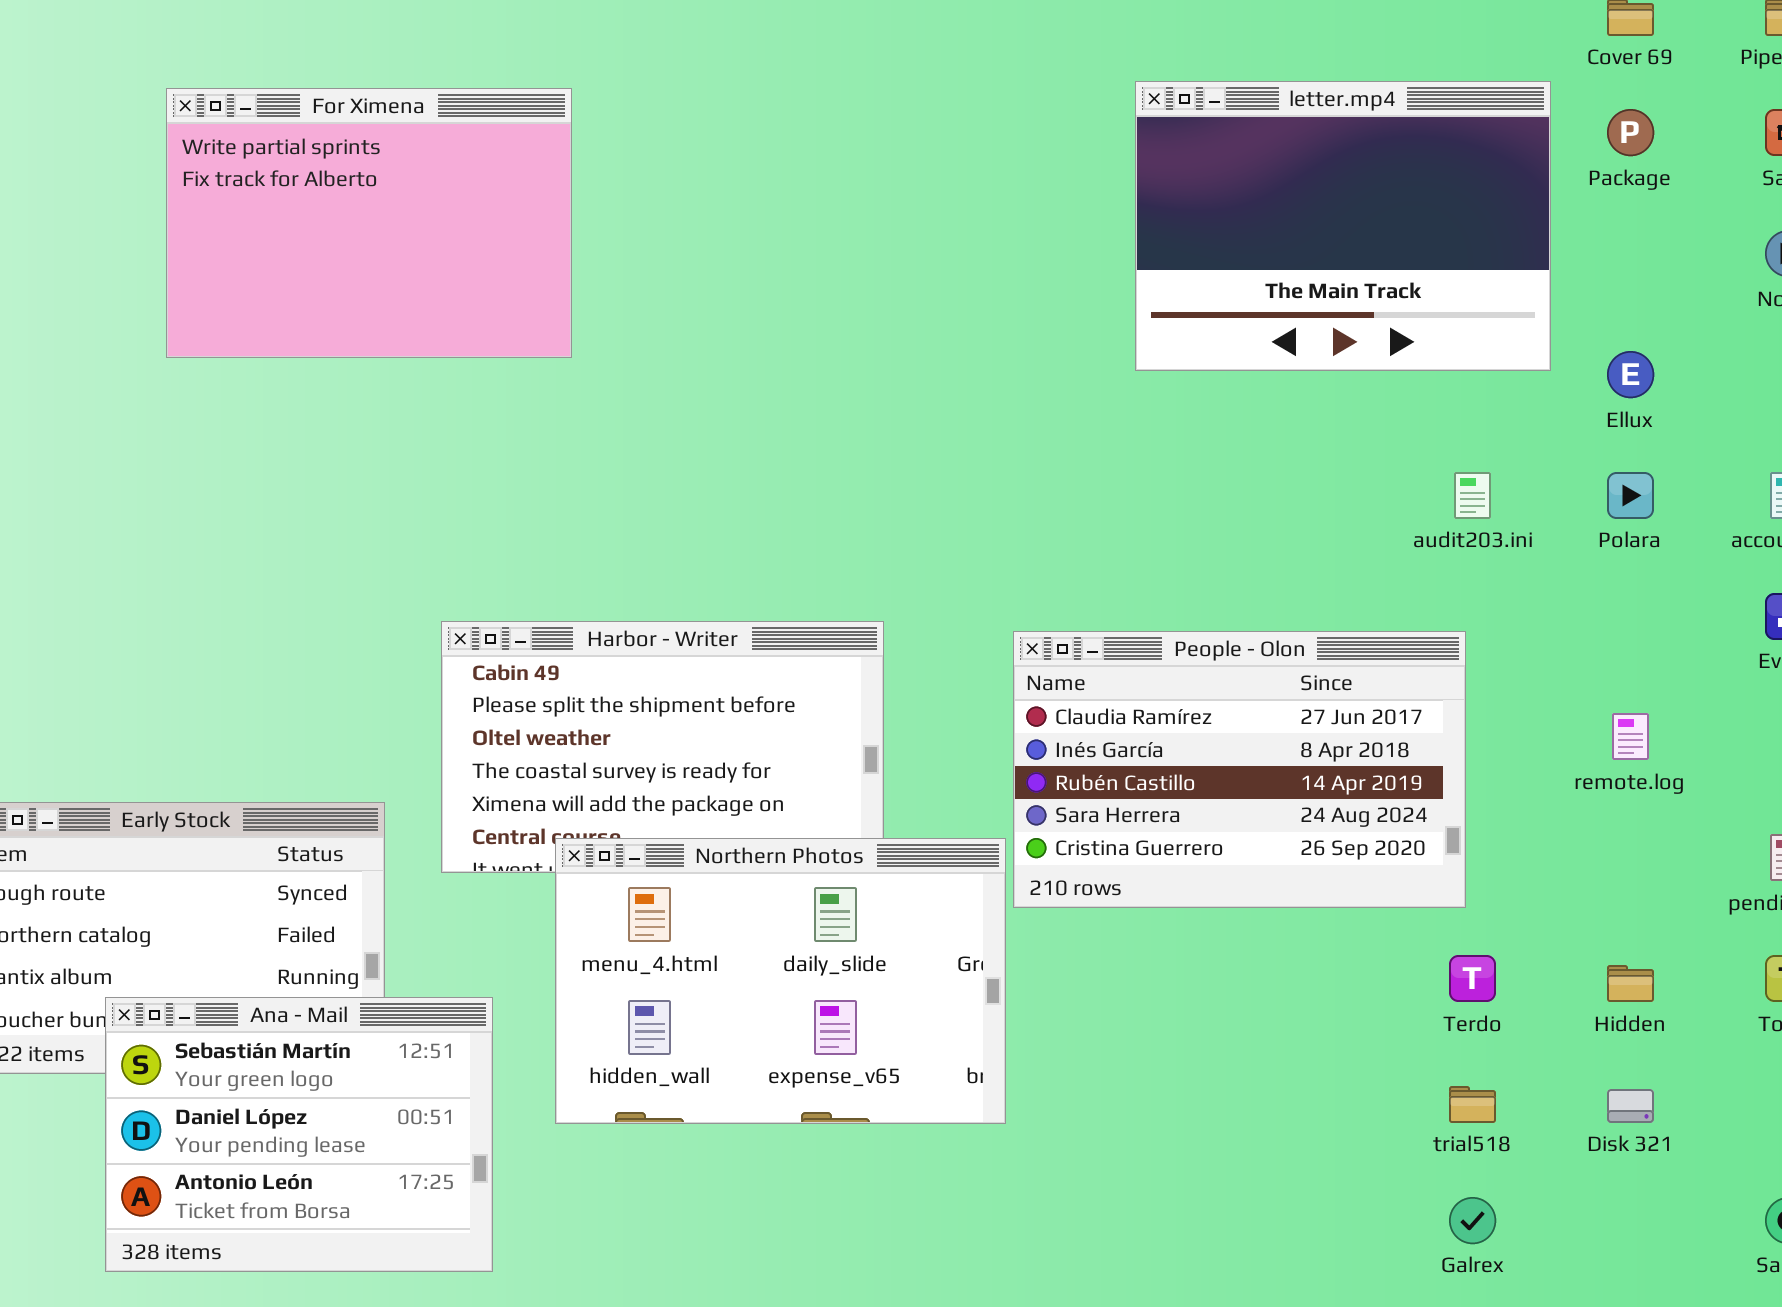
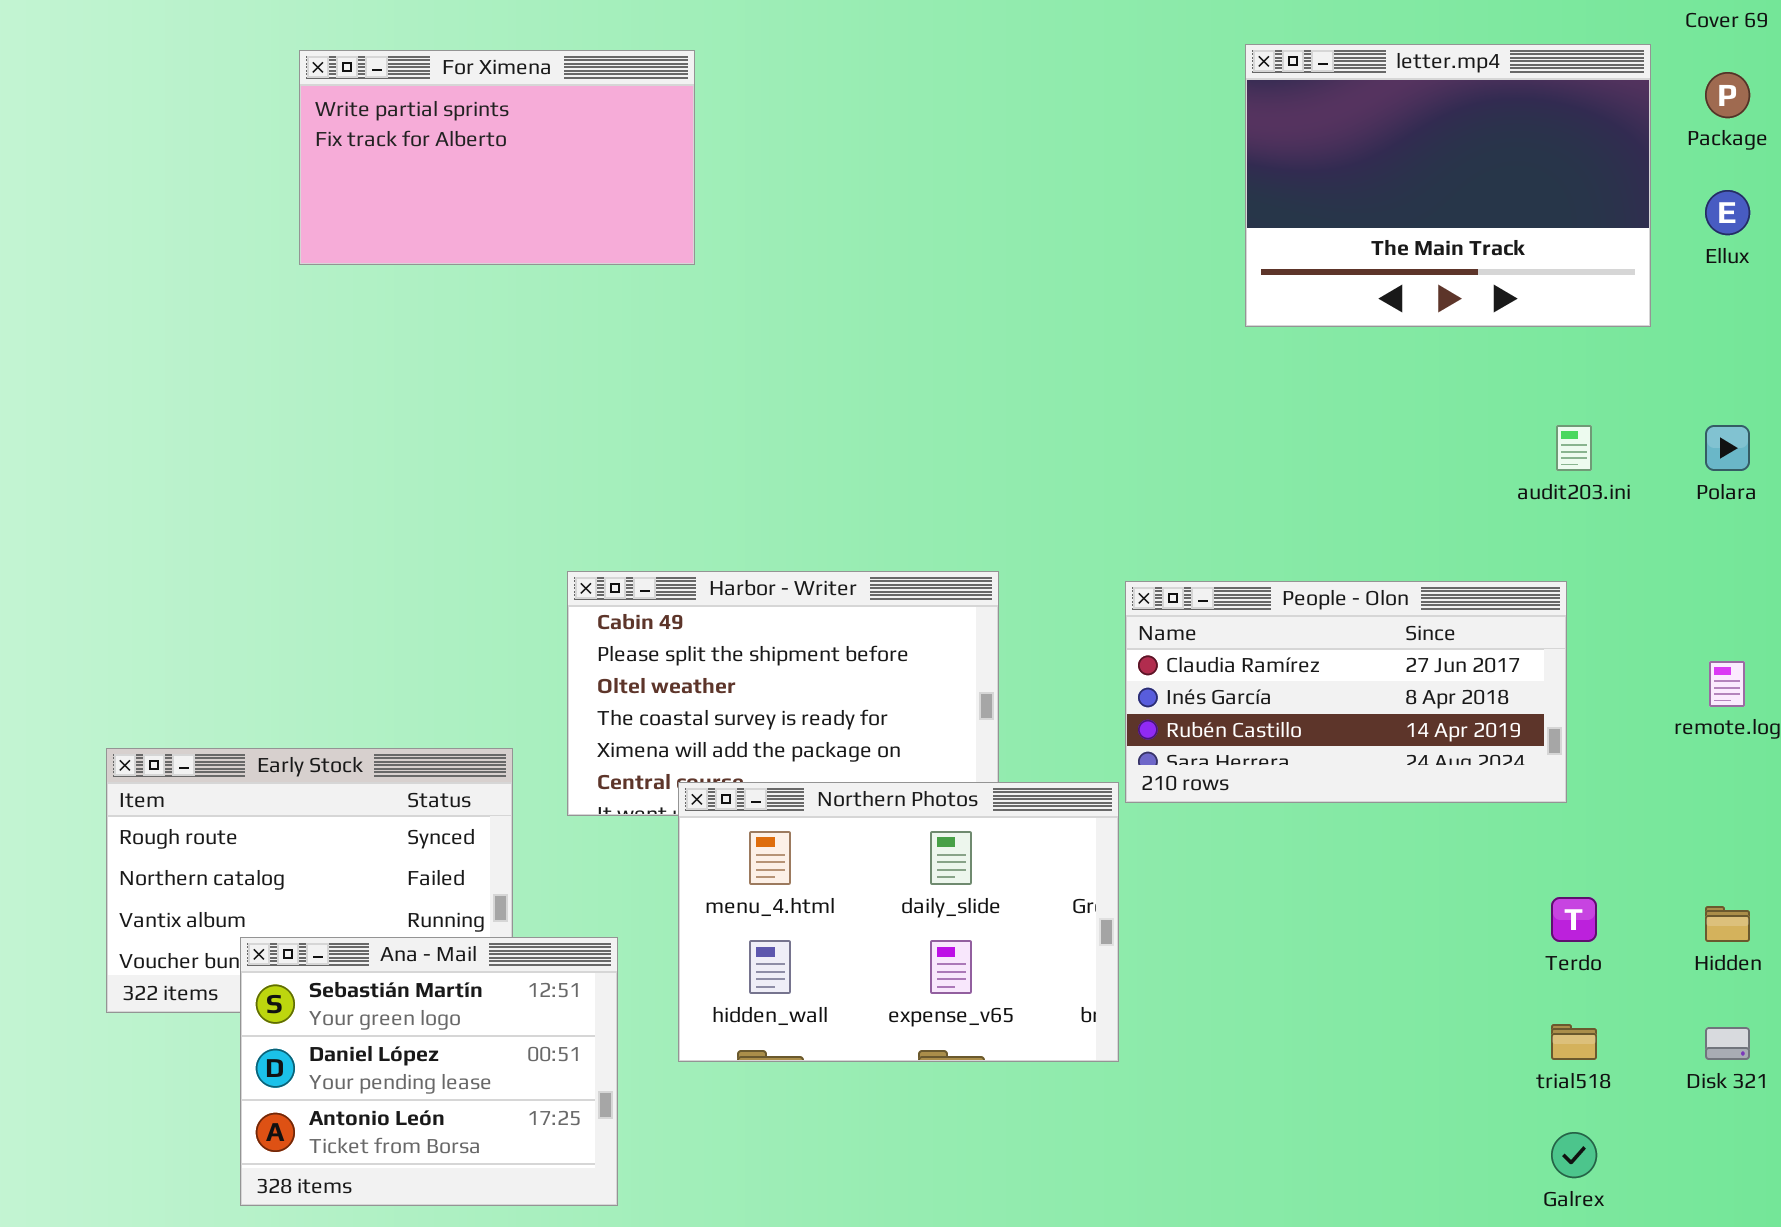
For Ximena: [166,88,572,358] -> [299,50,695,265], resized
Ellux: [1607,351,1654,398] -> [1705,190,1750,235], moved
People - Olon: [1013,631,1466,908] -> [1125,581,1567,803], resized

